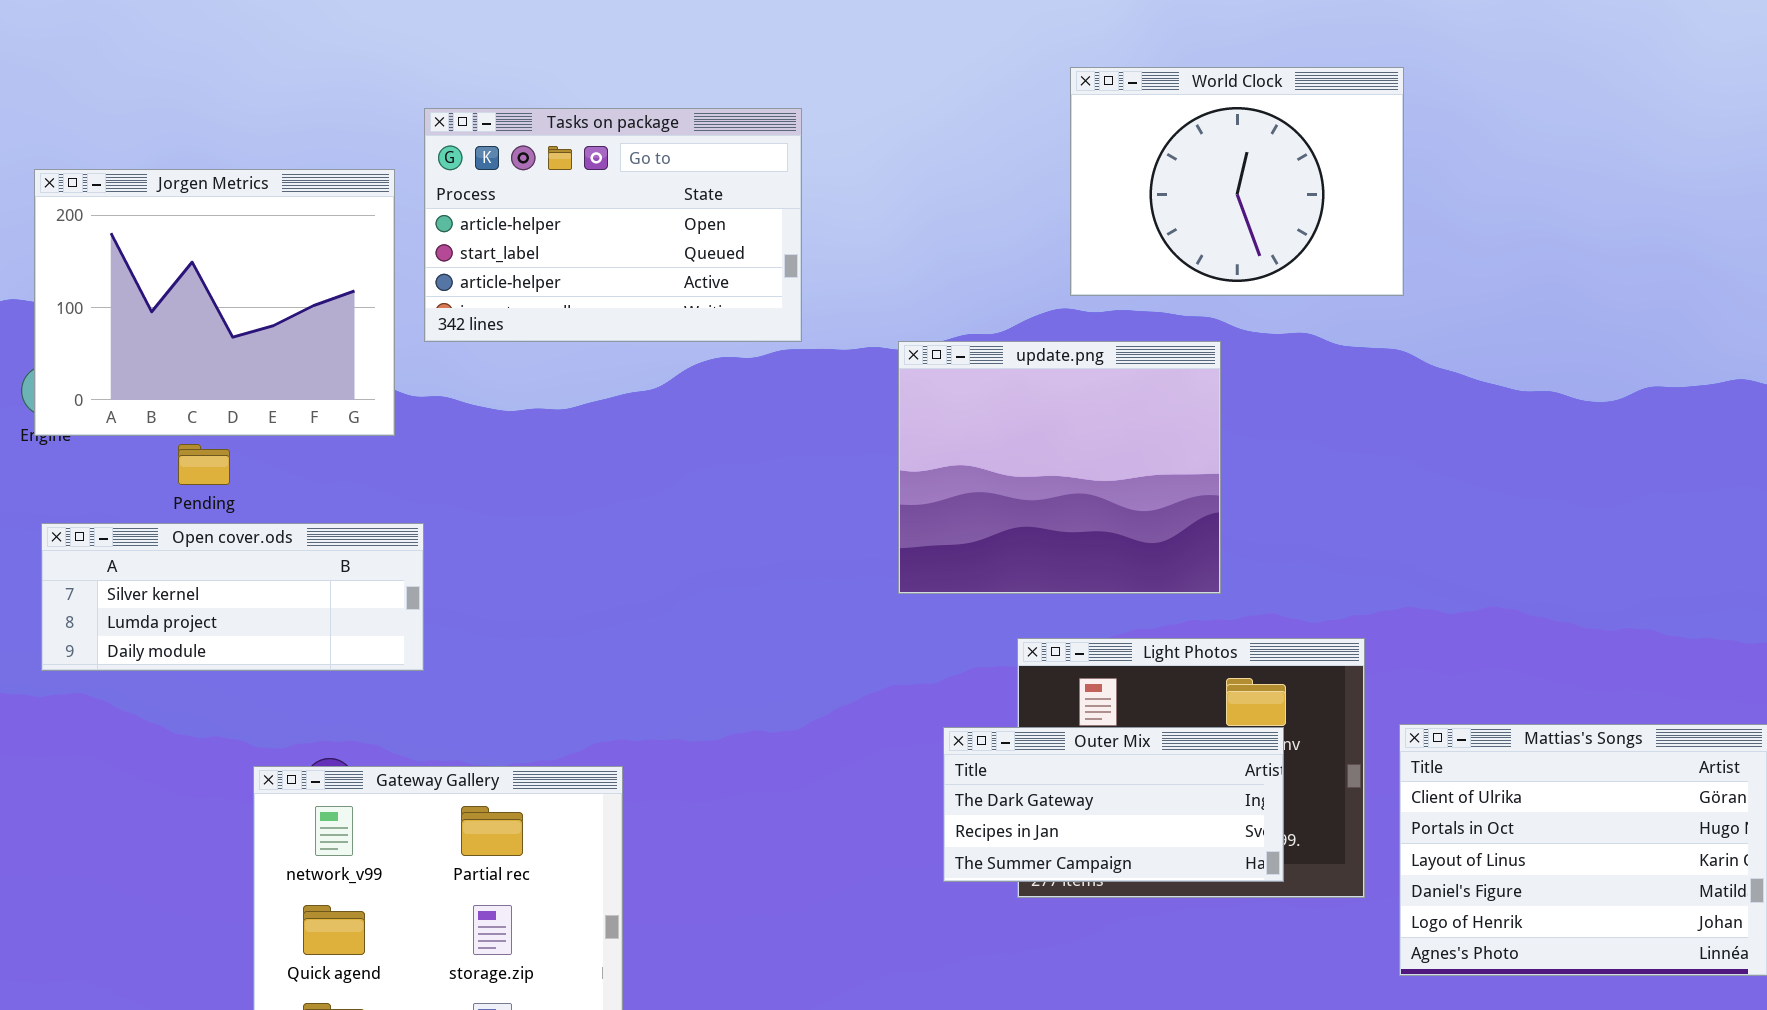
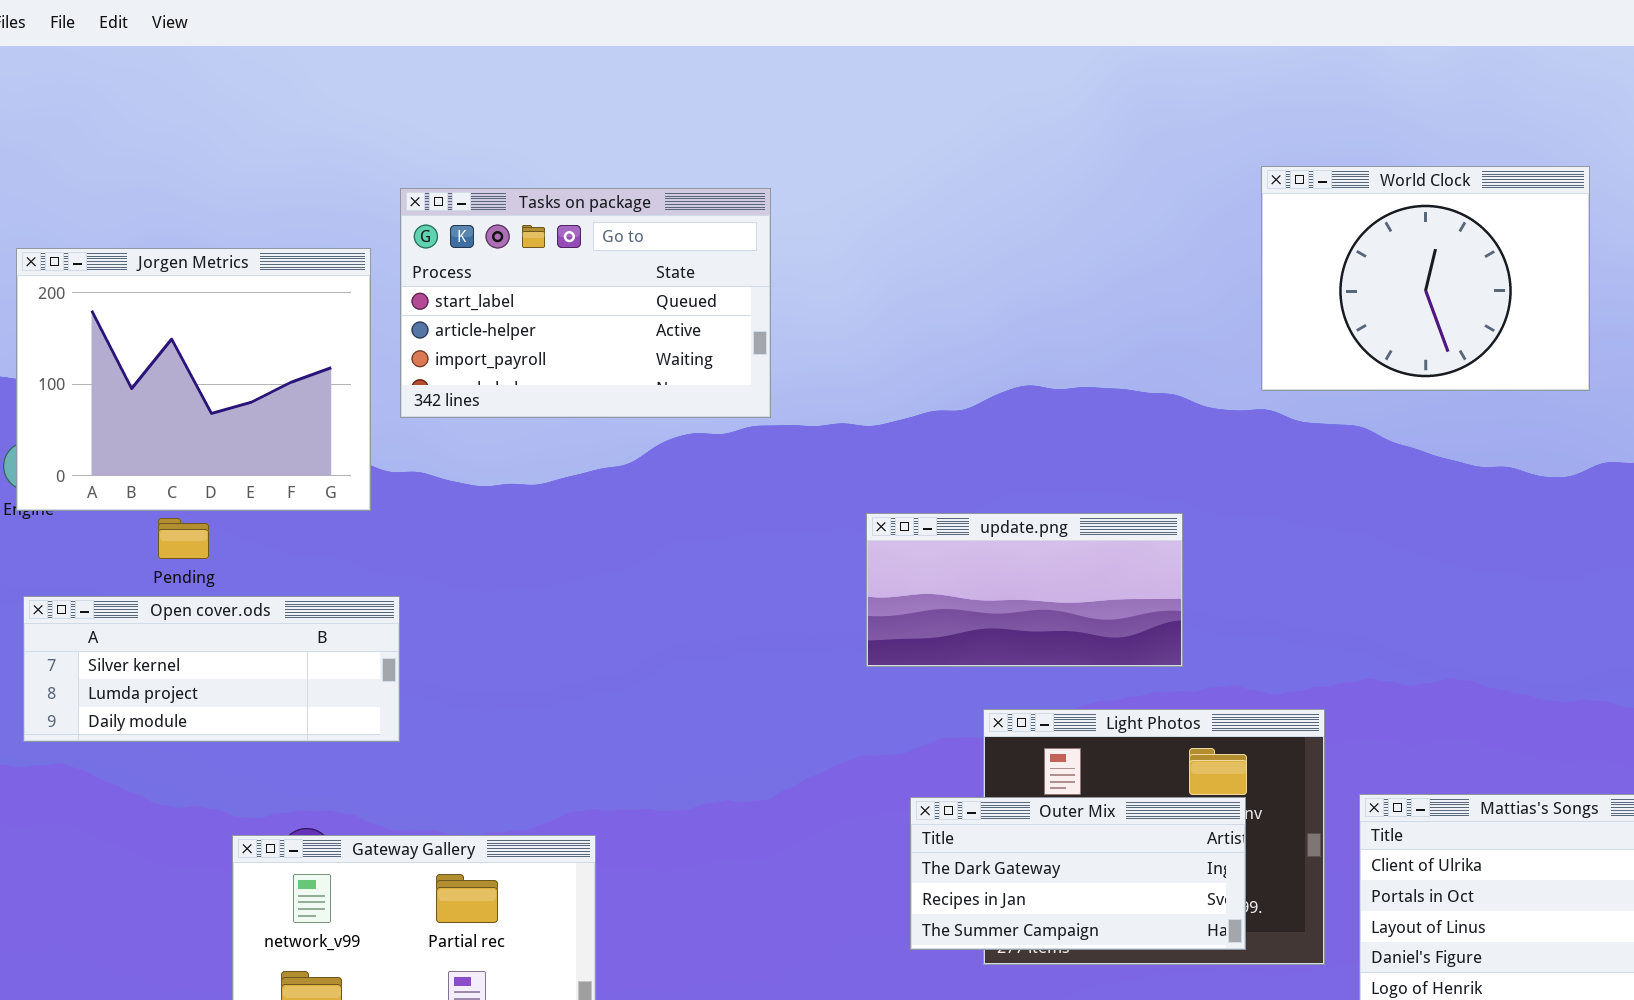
World Clock: [1070,67,1404,296] -> [1261,166,1590,391], moved
Tasks on package: [424,108,802,342] -> [400,188,771,418], scrolled down 1 row
update.png: [898,341,1221,594] -> [866,513,1183,667], resized

